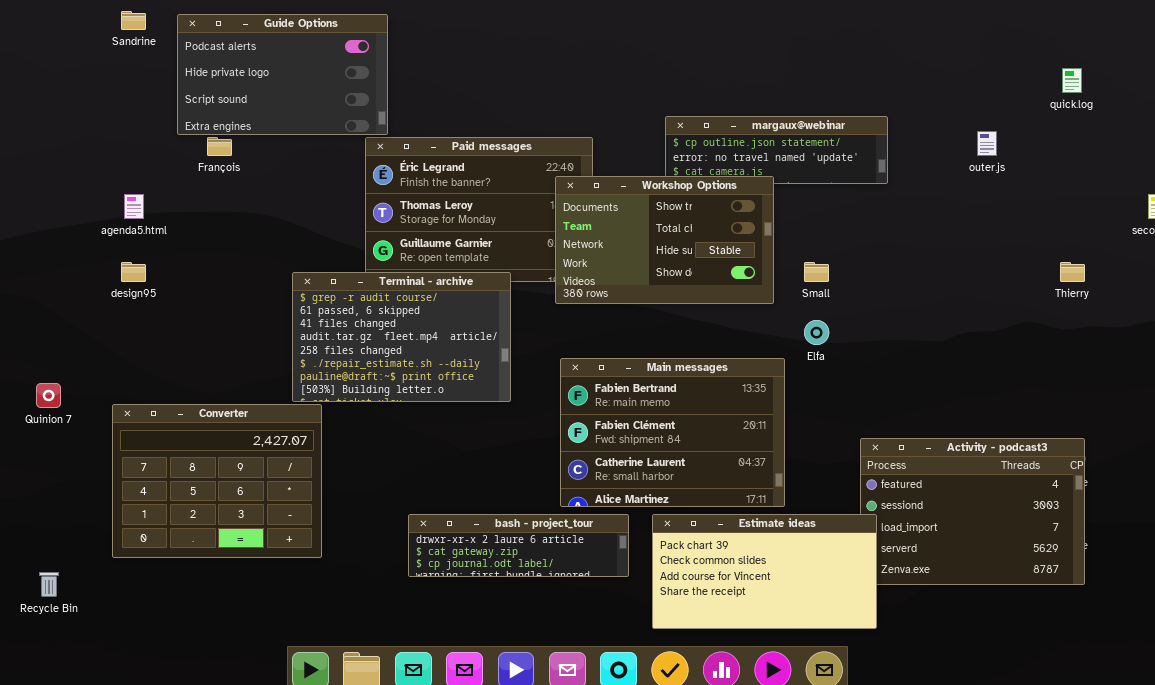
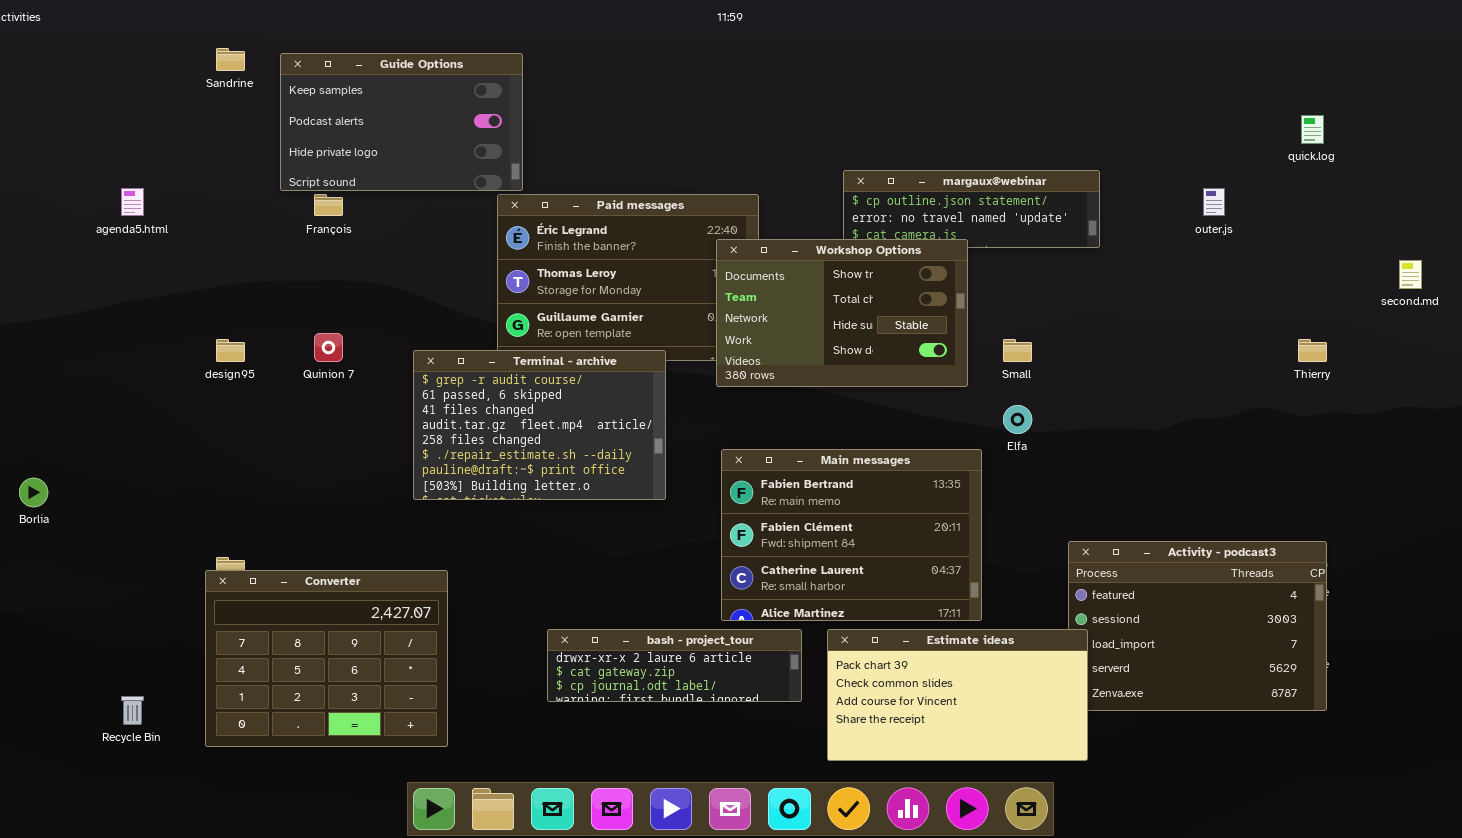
Guide Options: [177,14,388,135] -> [280,53,523,191], scrolled up 1 row
agenda5.html: [124,194,144,219] -> [121,188,144,216], moved
Quinion 7: [36,383,61,408] -> [314,333,343,362], moved
Converter: [112,404,322,558] -> [205,570,448,747], moved

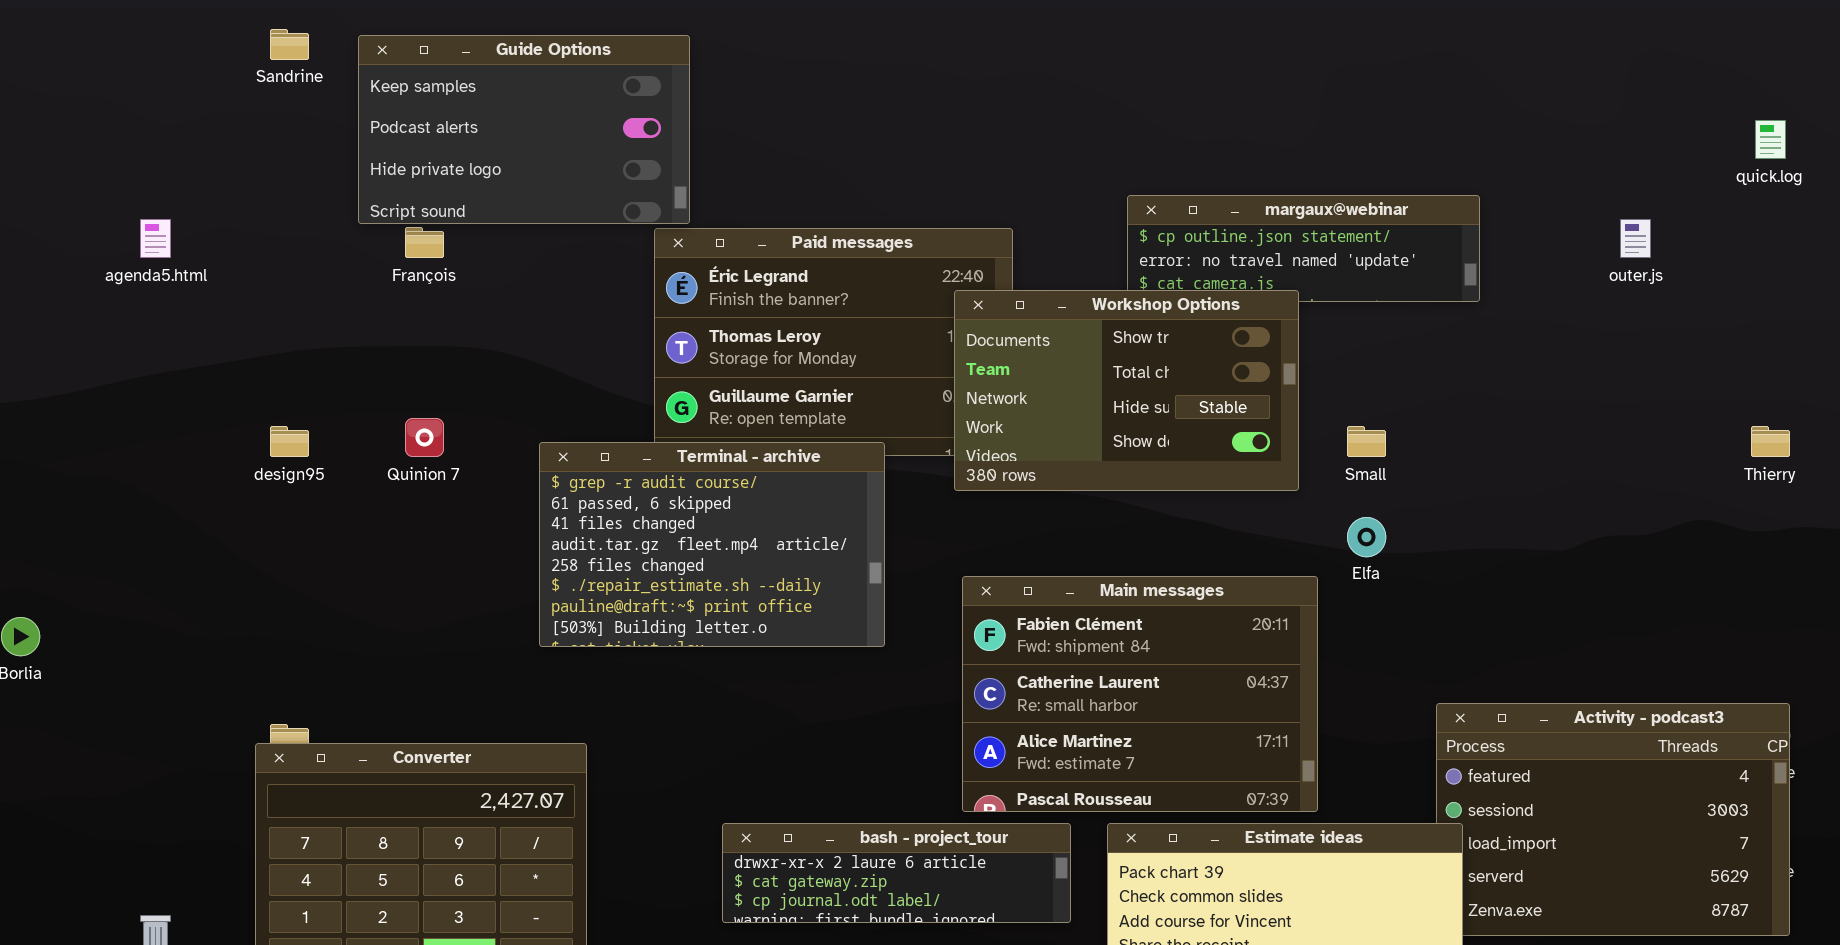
Main messages: [721,449,982,621] -> [962,576,1318,812], scrolled down 1 row

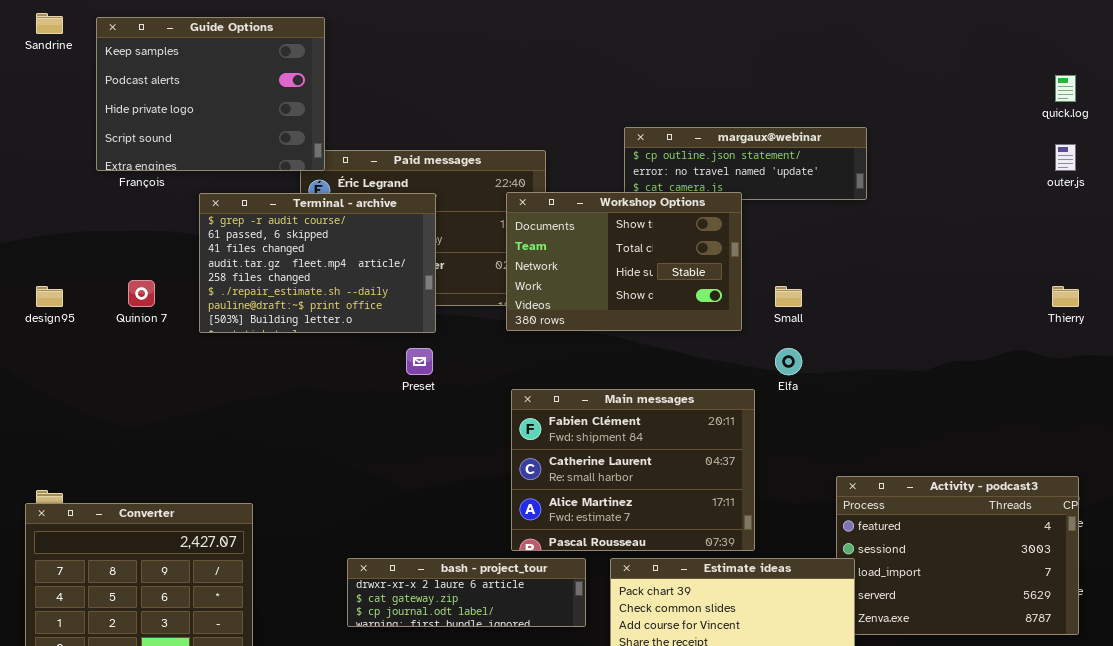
Guide Options: [358,35,690,224] -> [96,17,325,171], resized
outer.js: [1620,219,1651,258] -> [1055,144,1076,171], moved
Terminal - archive: [539,442,885,647] -> [199,193,436,333], moved

